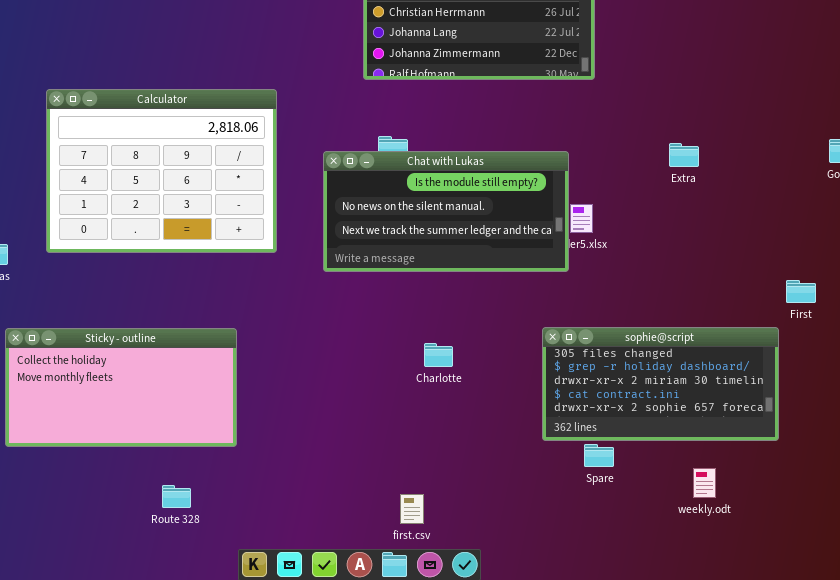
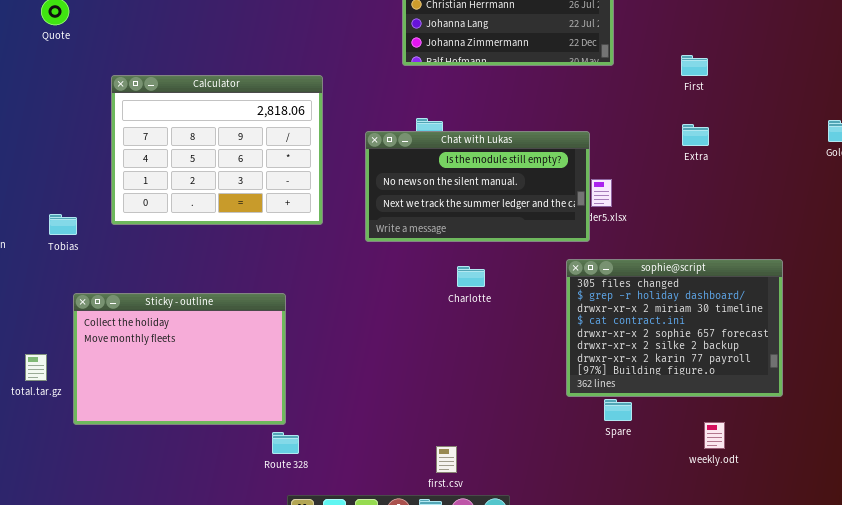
First: [786,280,816,303] -> [681,55,708,76], moved
sophie@script: [542,327,779,441] -> [566,259,783,397], resized
Sticky - outline: [5,328,237,447] -> [73,293,286,425], resized
Charlotte: [424,343,453,367] -> [457,266,485,287], moved
Route 328: [162,485,191,508] -> [272,432,299,454], moved

